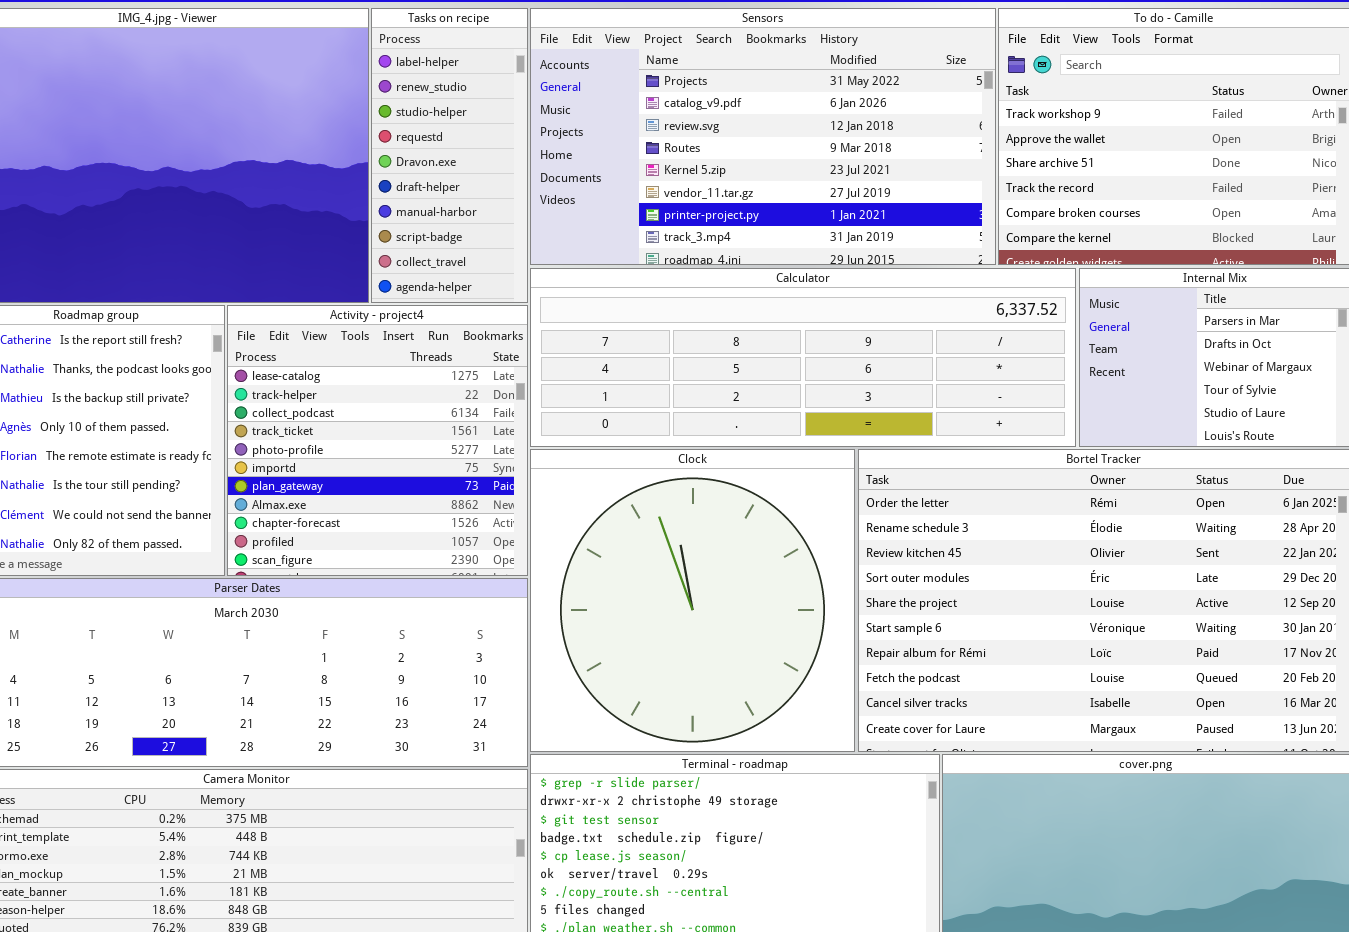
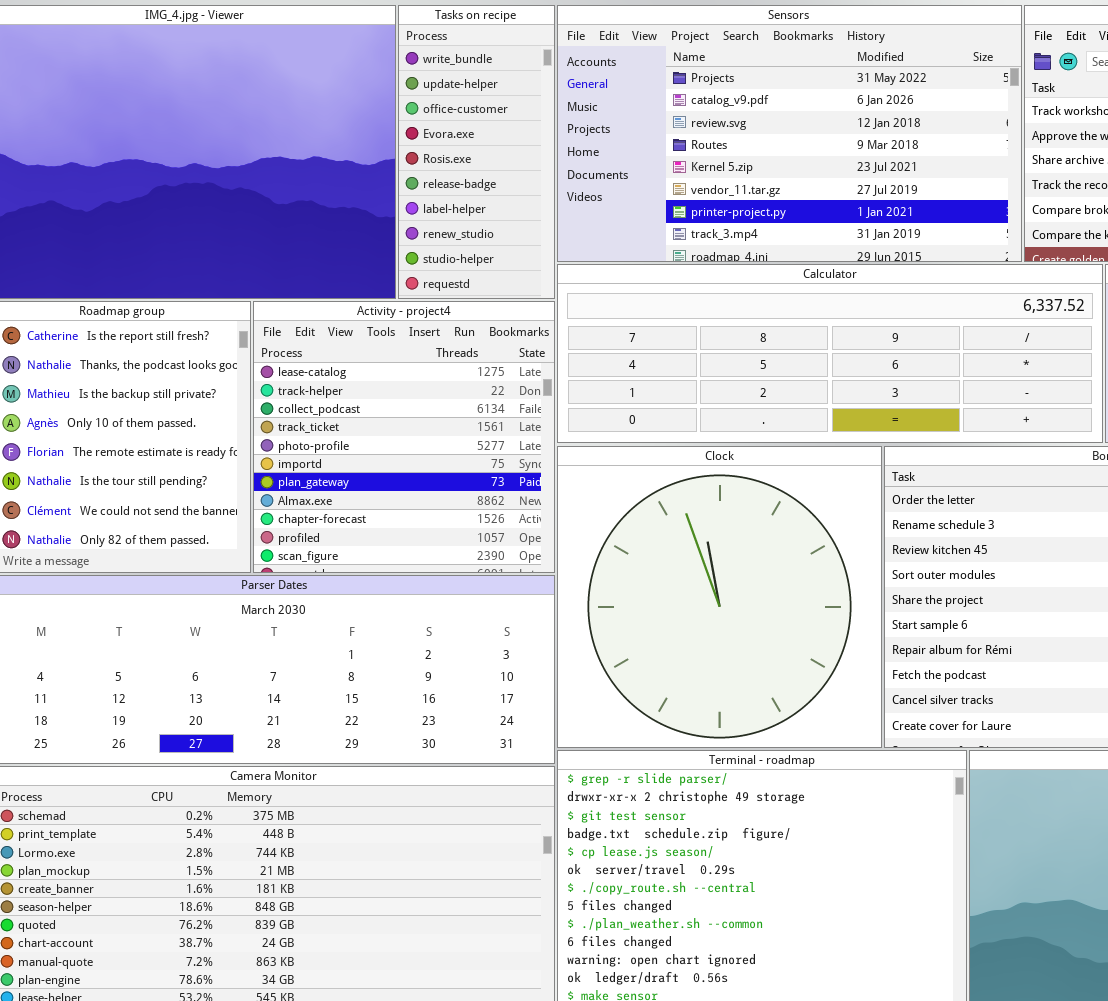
Tasks on recipe: [371,8,528,303] -> [398,5,555,299], scrolled up 6 rows

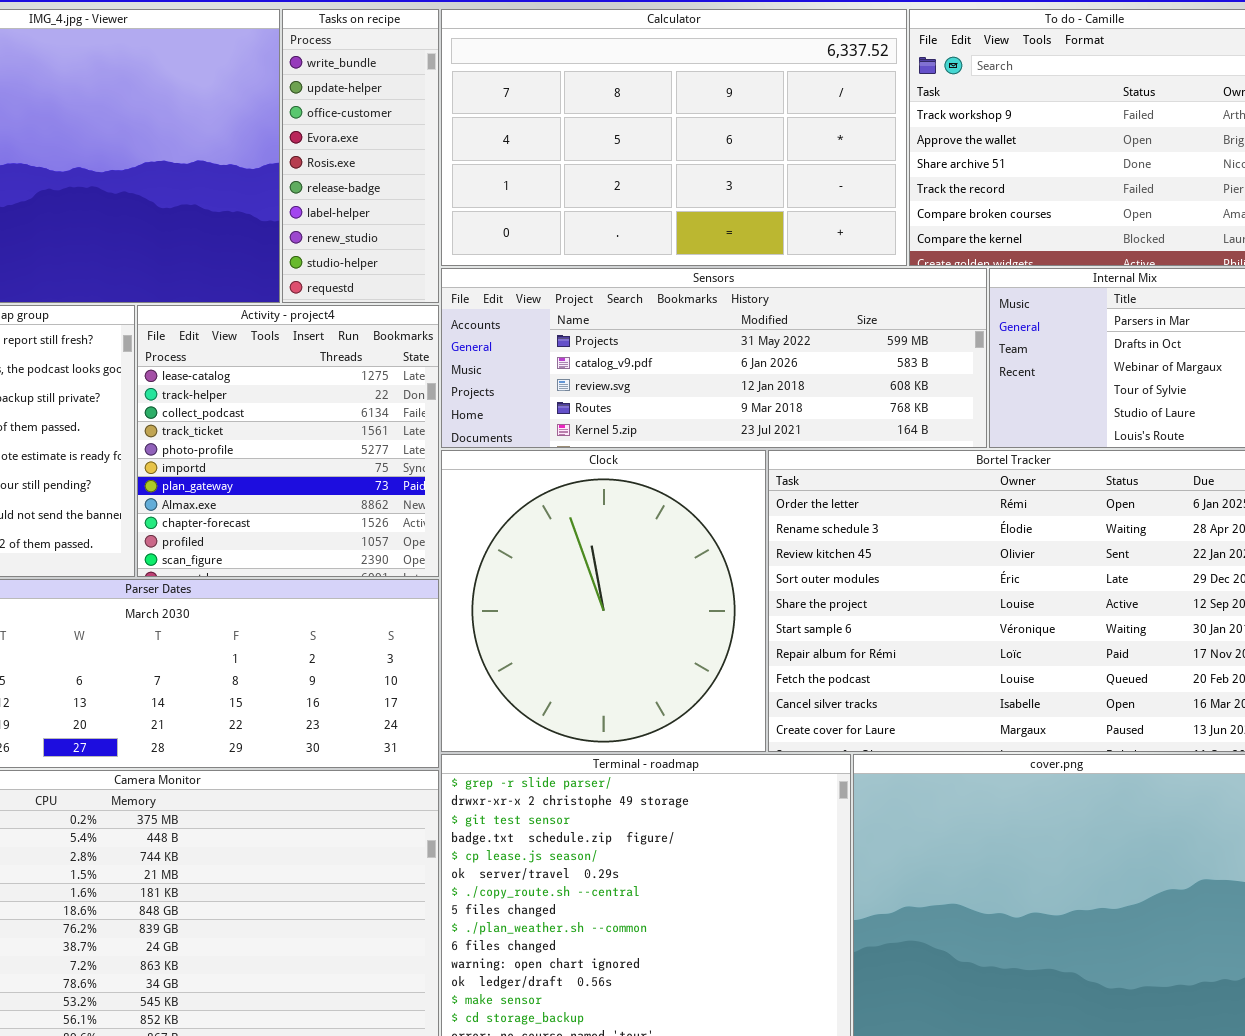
Sensors: [557,5,1022,262] -> [441,268,987,448], moved, resized
Calculator: [557,264,1103,443] -> [441,9,907,266], moved, resized

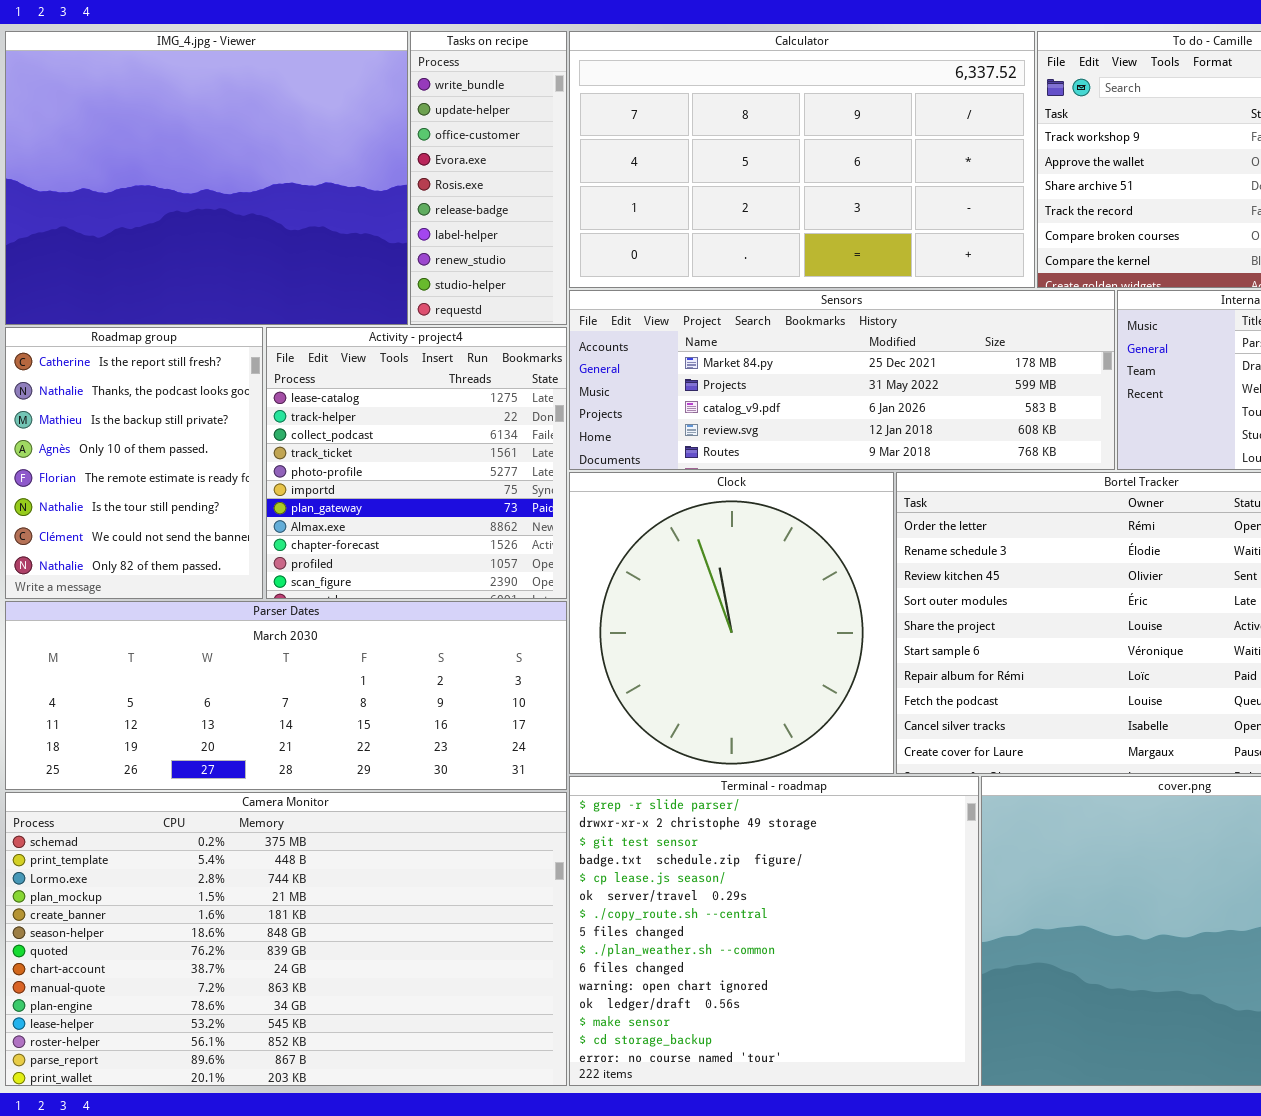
Sensors: [441,268,987,448] -> [569,290,1115,470], scrolled up 1 row

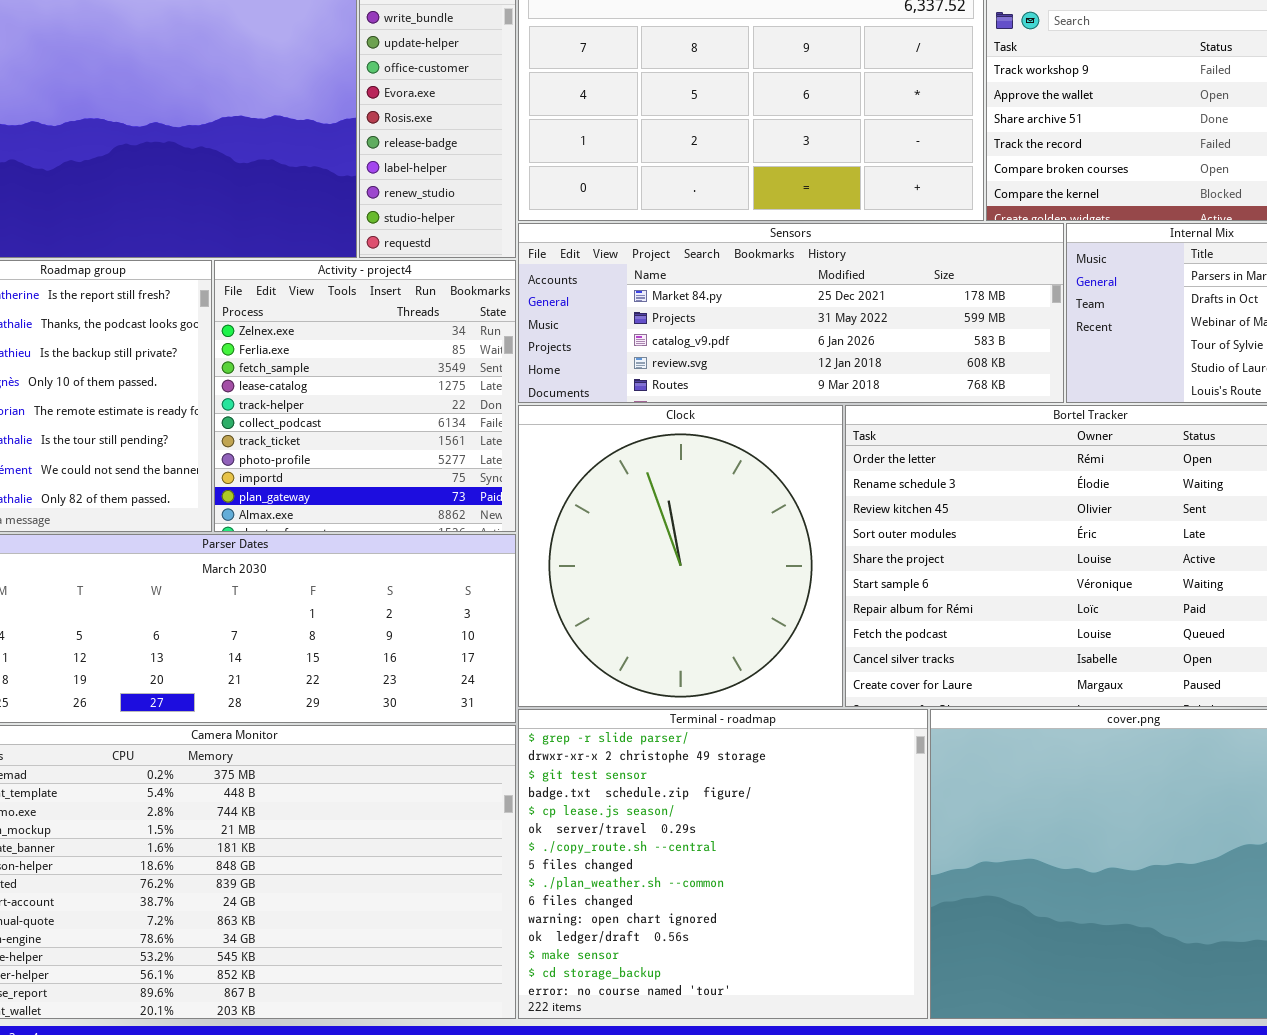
Activity - project4: [266,327,567,599] -> [214,260,516,532], scrolled up 3 rows

